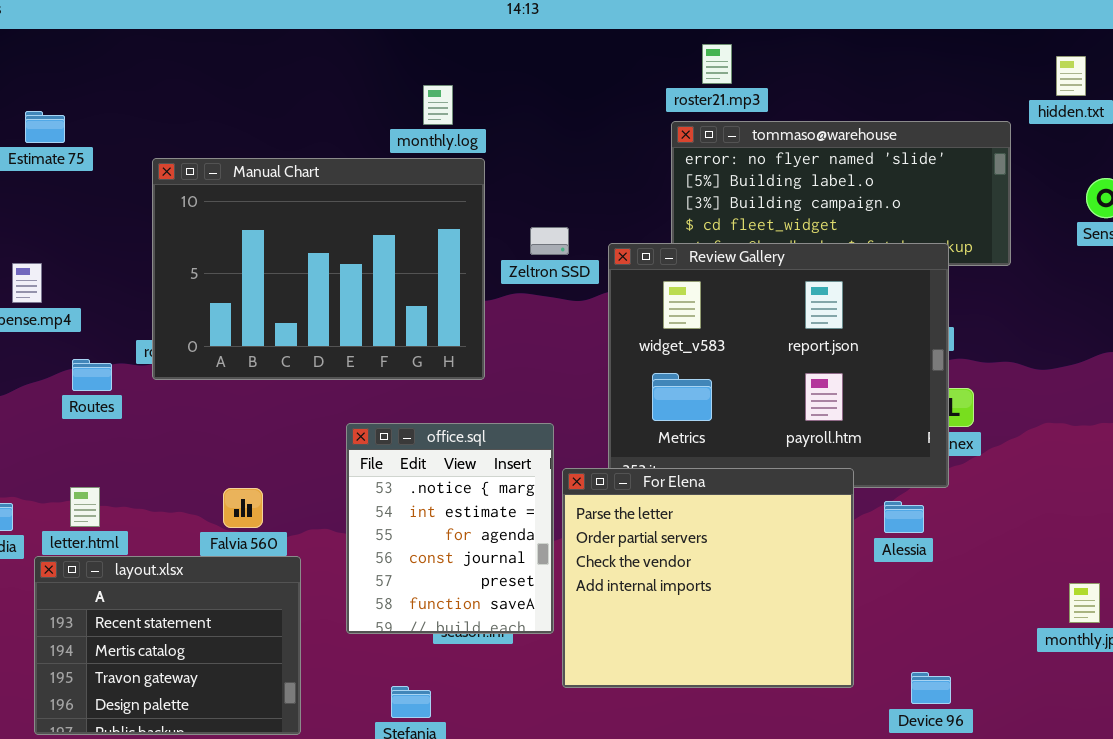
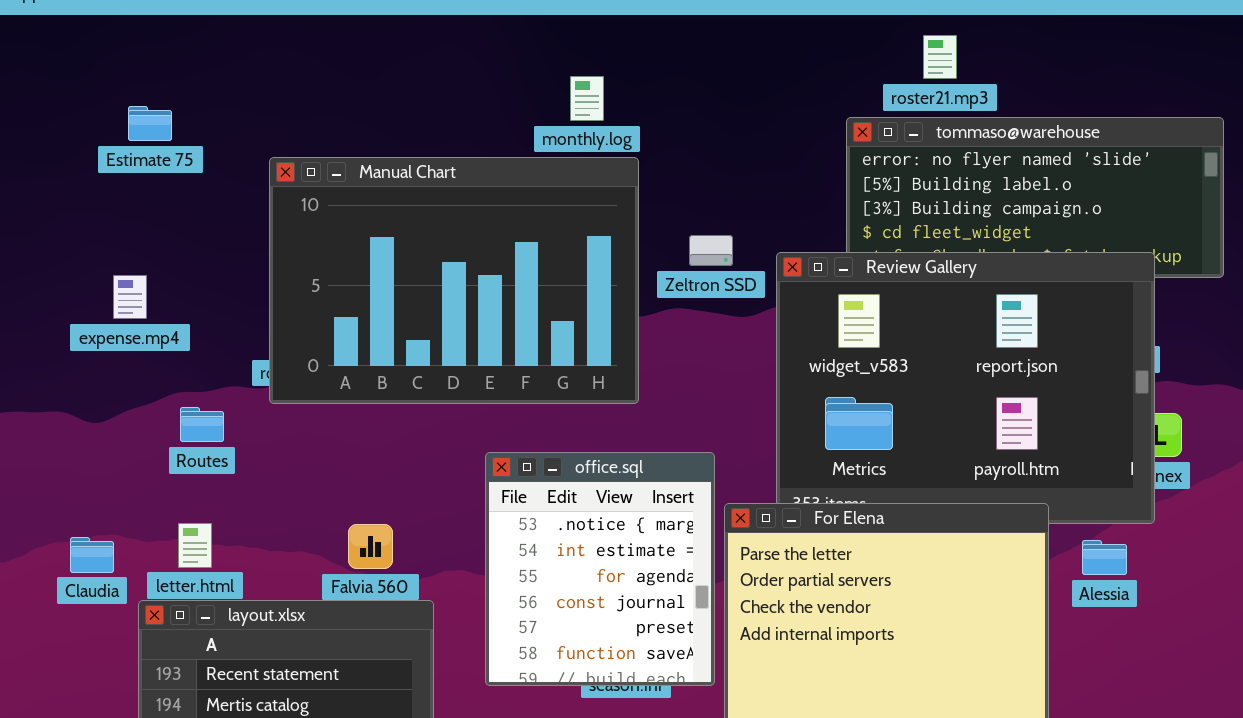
roster21.mp3: [702,44,732,84] -> [923,35,957,79], moved
Routes: [72,359,112,391] -> [180,407,224,442], moved

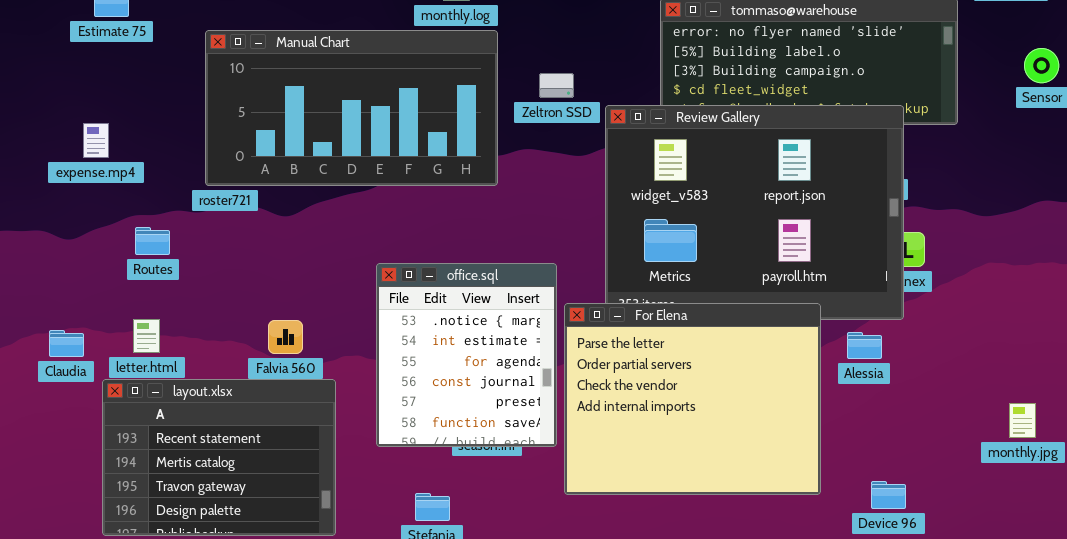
Manual Chart: [269,157,639,404] -> [205,30,498,186], resized
Zeltron SSD: [689,235,733,266] -> [539,73,574,98], moved

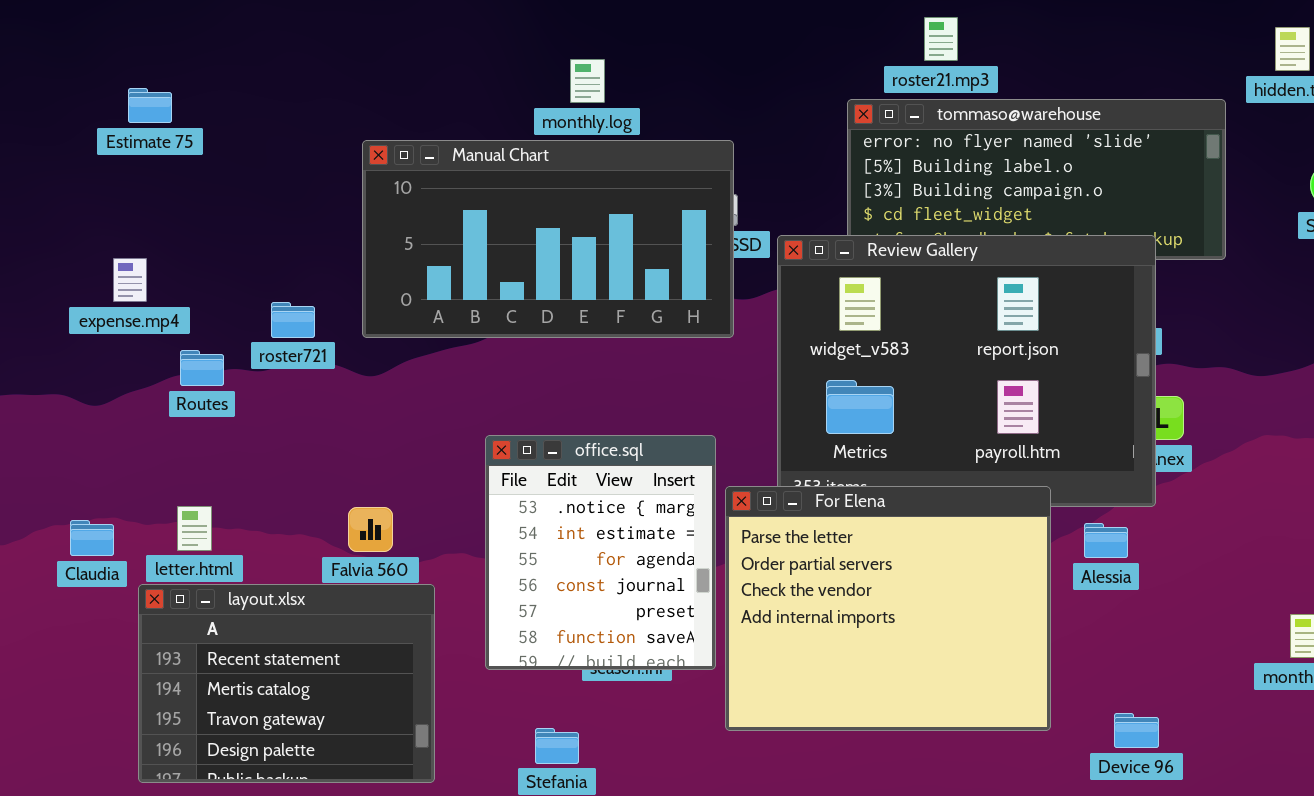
Manual Chart: [205,30,498,186] -> [362,140,734,338], moved
Routes: [135,227,170,255] -> [180,350,224,386], moved

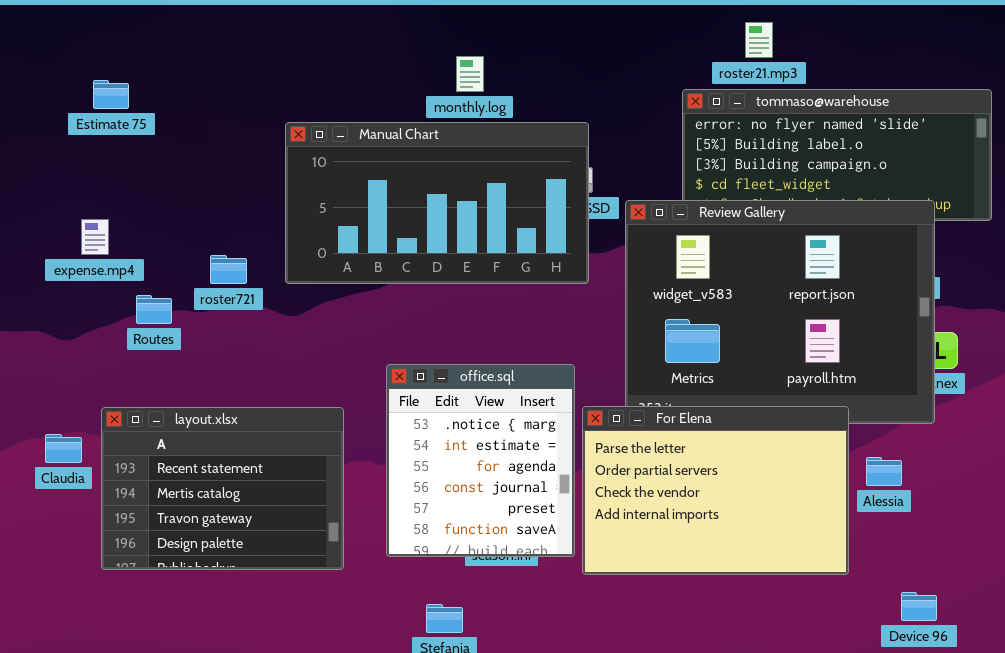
For Elena: [725,486,1051,731] -> [582,406,849,575], resized
Alessia: [1084,523,1128,558] -> [866,457,902,486], moved
layout.xlsx: [138,584,435,783] -> [101,407,344,570], moved

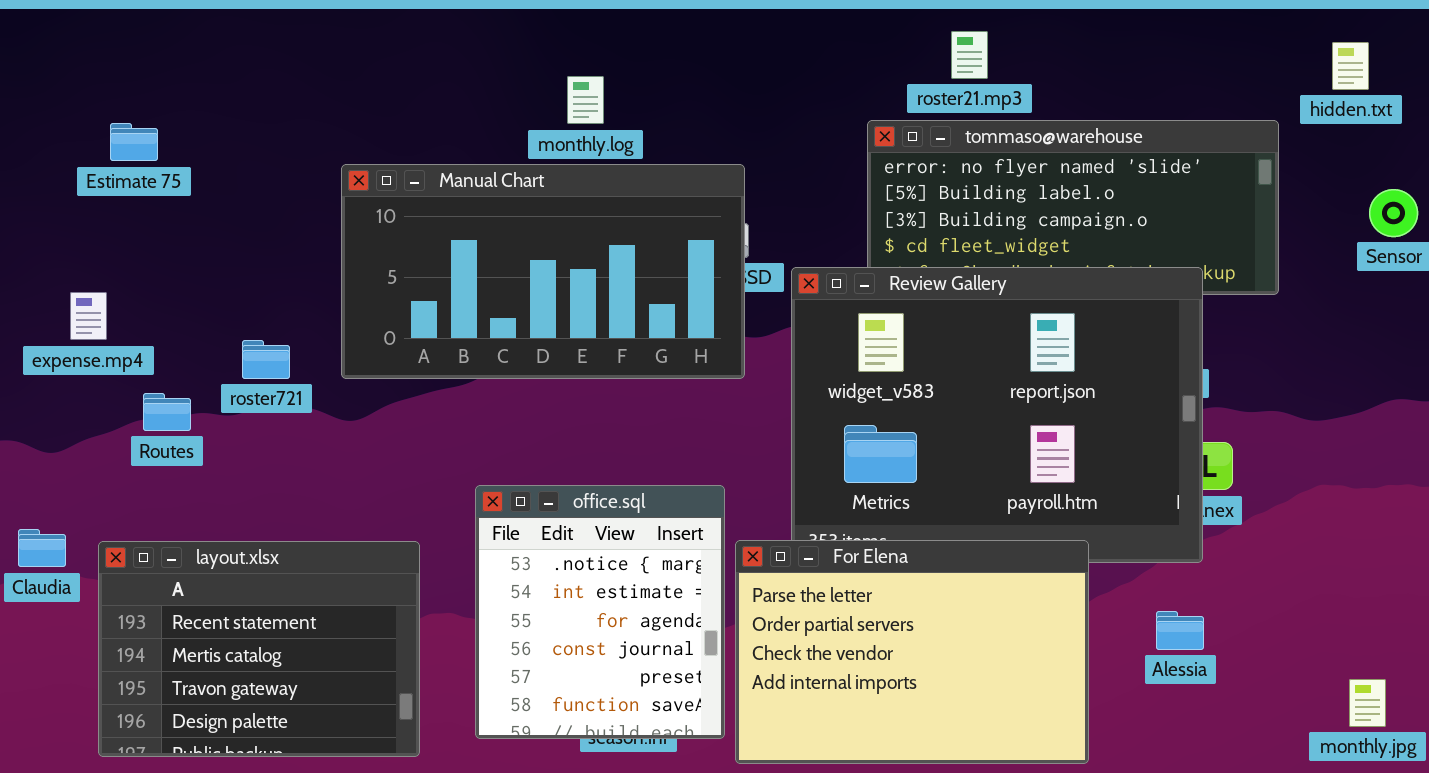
Estimate 75: [93,80,129,109] -> [110,123,158,161], moved
Claudia: [45,434,82,463] -> [18,529,66,567], moved
Alessia: [866,457,902,486] -> [1156,611,1204,650], moved

